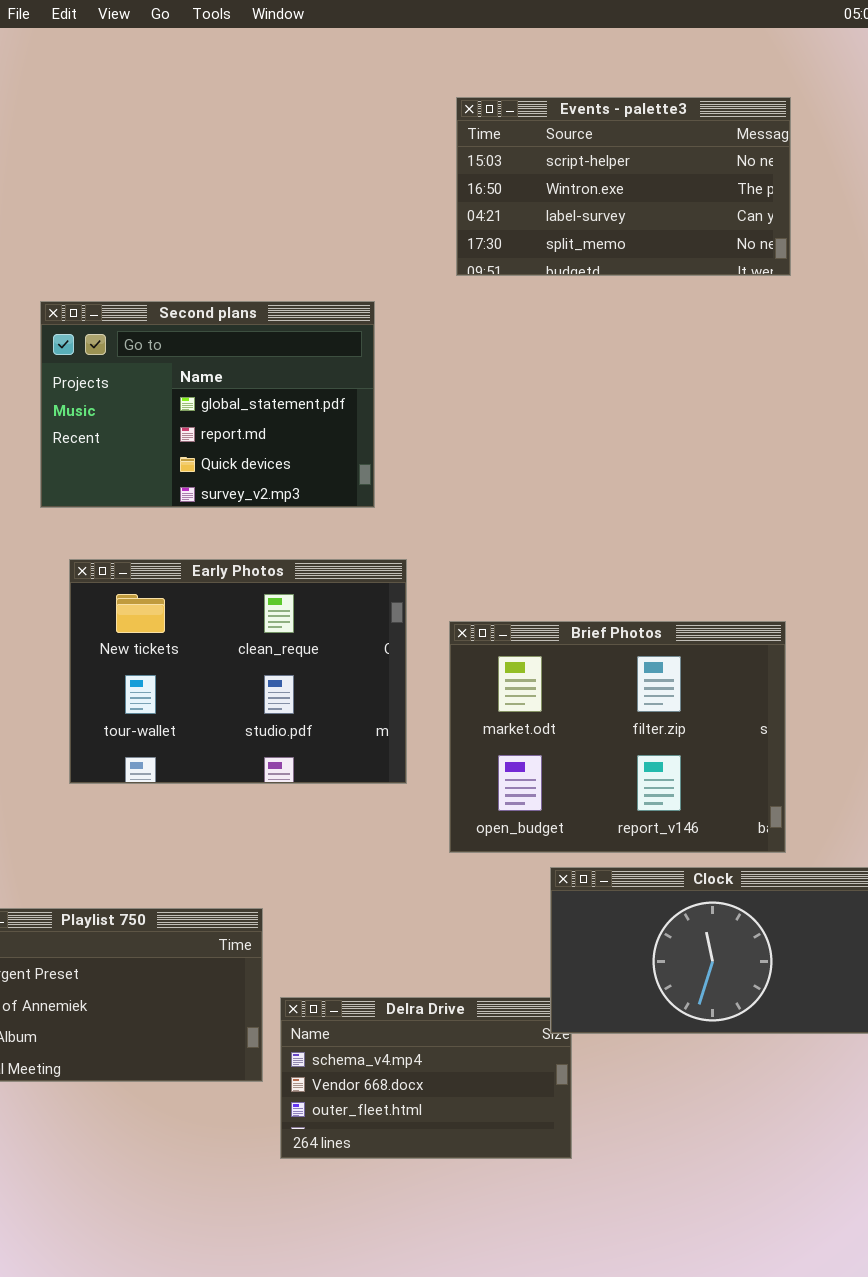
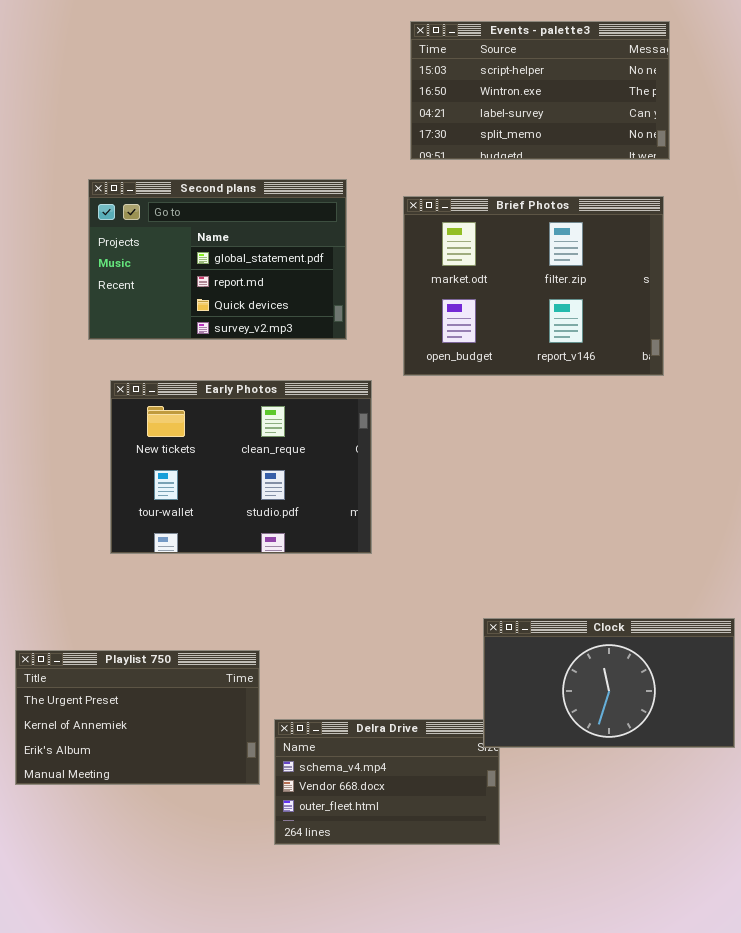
Brief Photos: [449,621,786,853] -> [403,196,664,376], moved

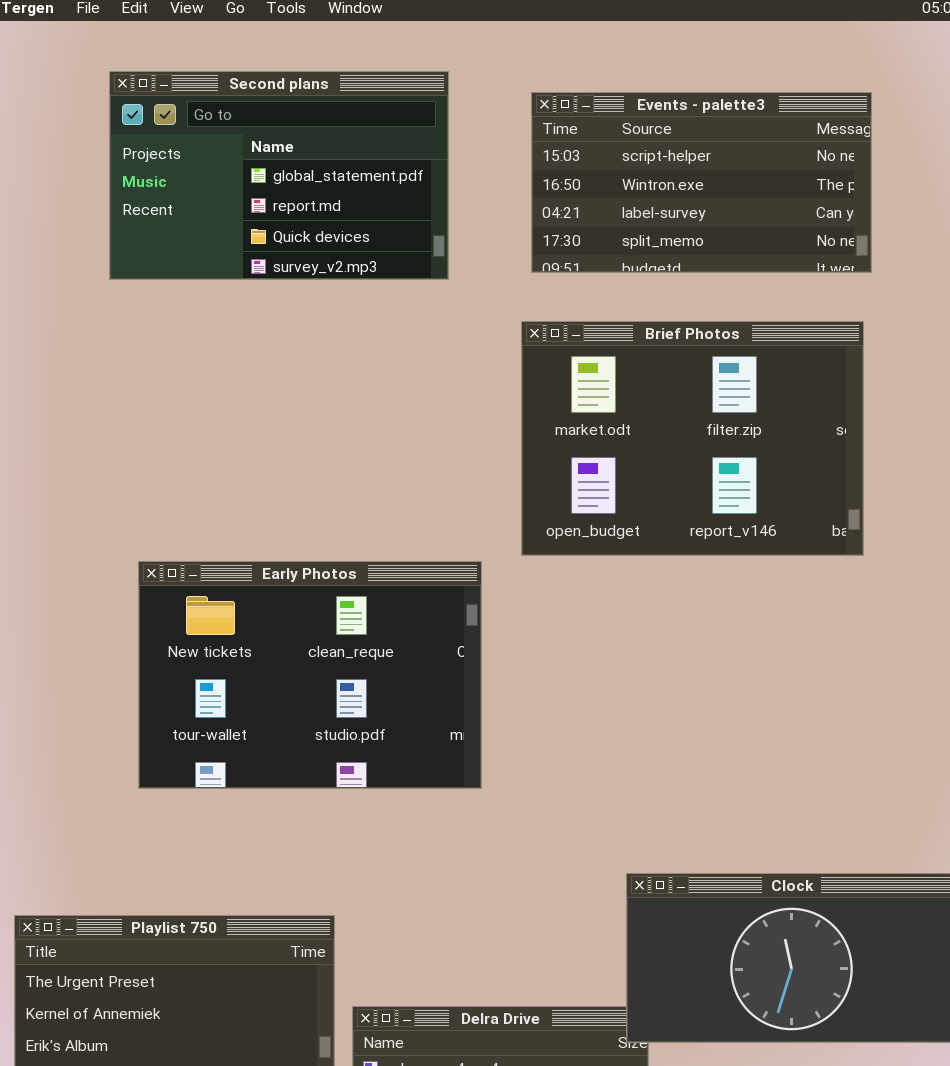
Second plans: [88,179,347,340] -> [109,71,449,280], moved

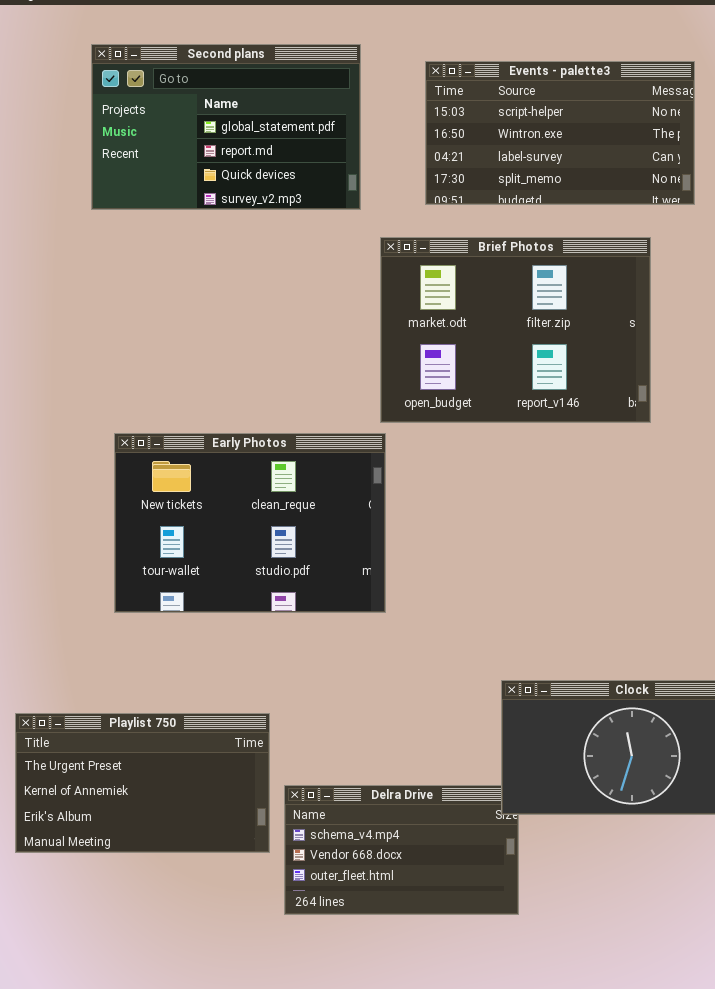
Brief Photos: [521,321,864,556] -> [380,237,651,423], moved

